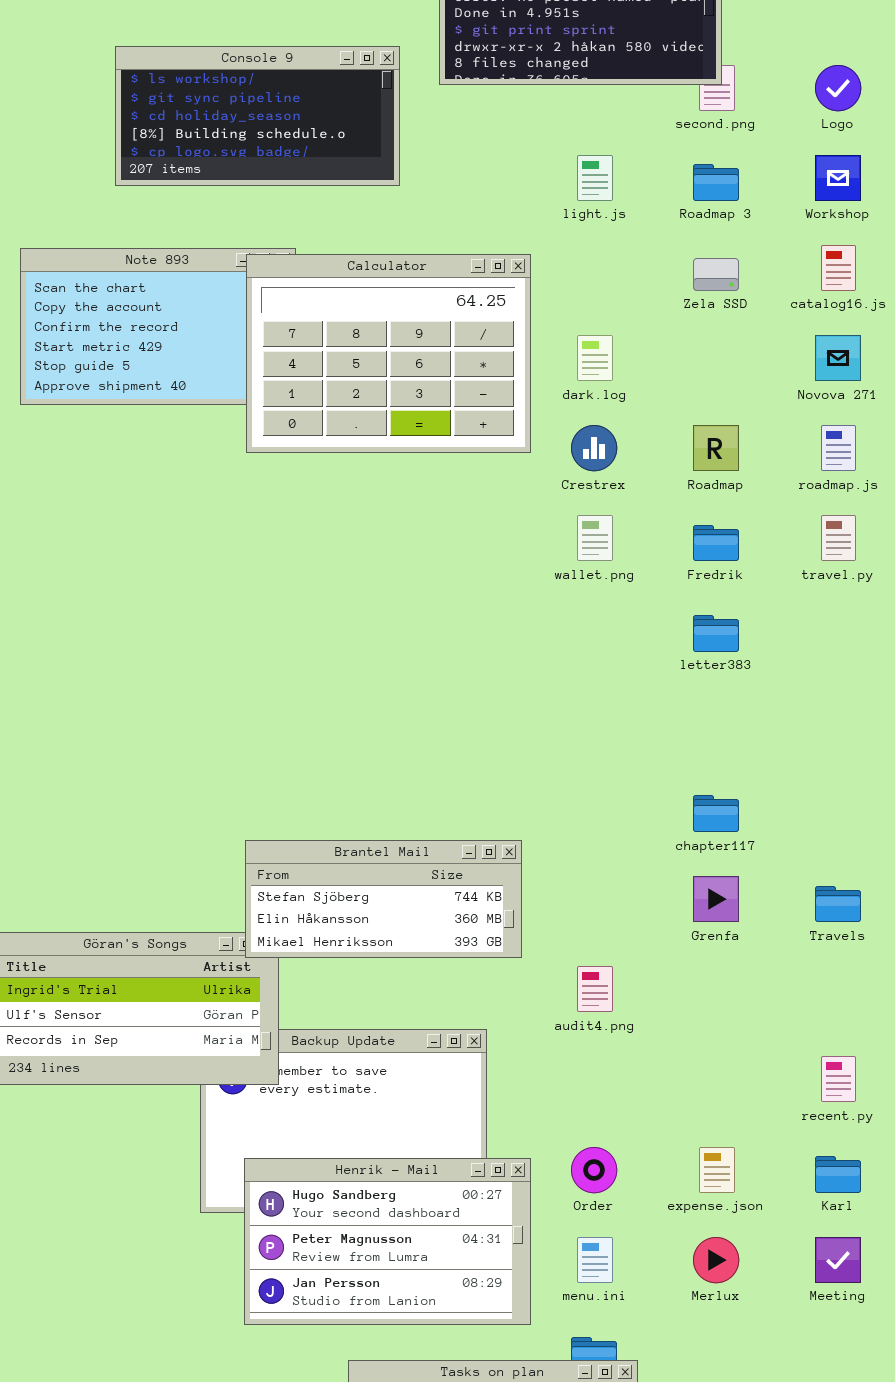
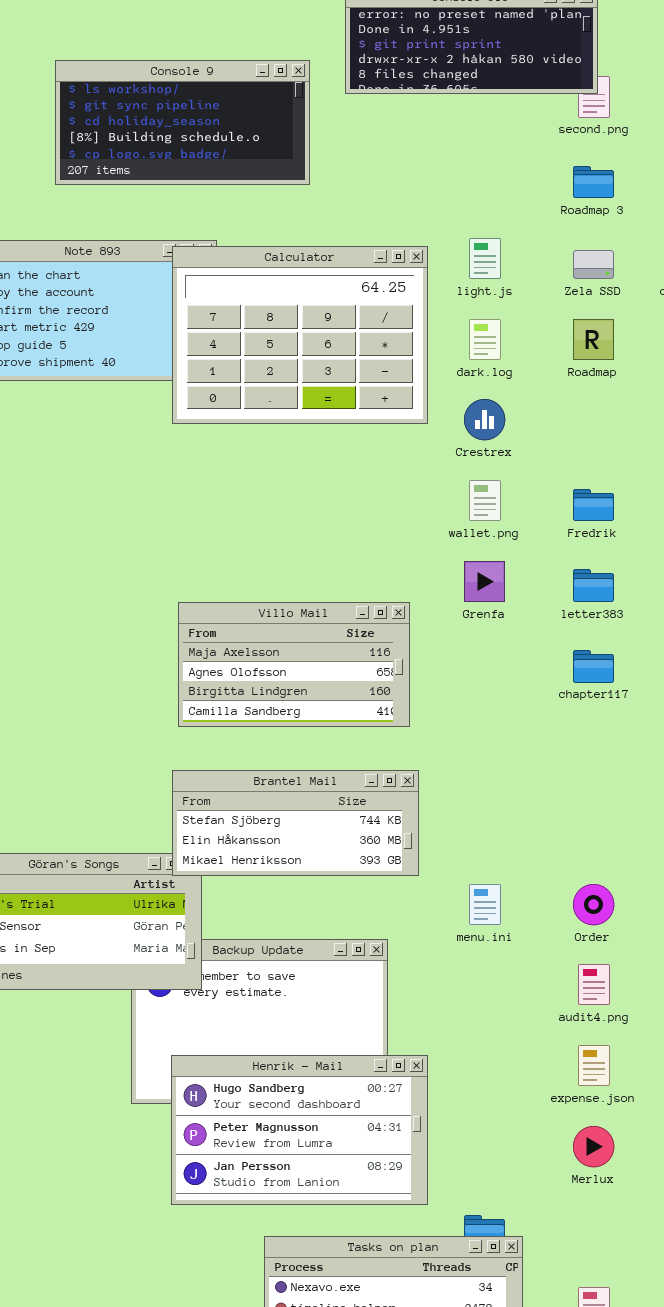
light.js: [577,155,613,201] -> [469,238,501,279], moved
Roadmap: [693,425,739,471] -> [573,319,614,360], moved
Villo Mail: none -> [178,602,410,727], opened
chapter117: [693,795,739,832] -> [573,650,614,683], moved
Grenfa: [693,876,739,922] -> [464,561,505,602], moved
audit4.png: [577,966,613,1012] -> [578,964,610,1005], moved
Order: [571,1147,617,1193] -> [573,884,614,925], moved
menu.ini: [577,1237,613,1283] -> [469,884,501,925], moved

